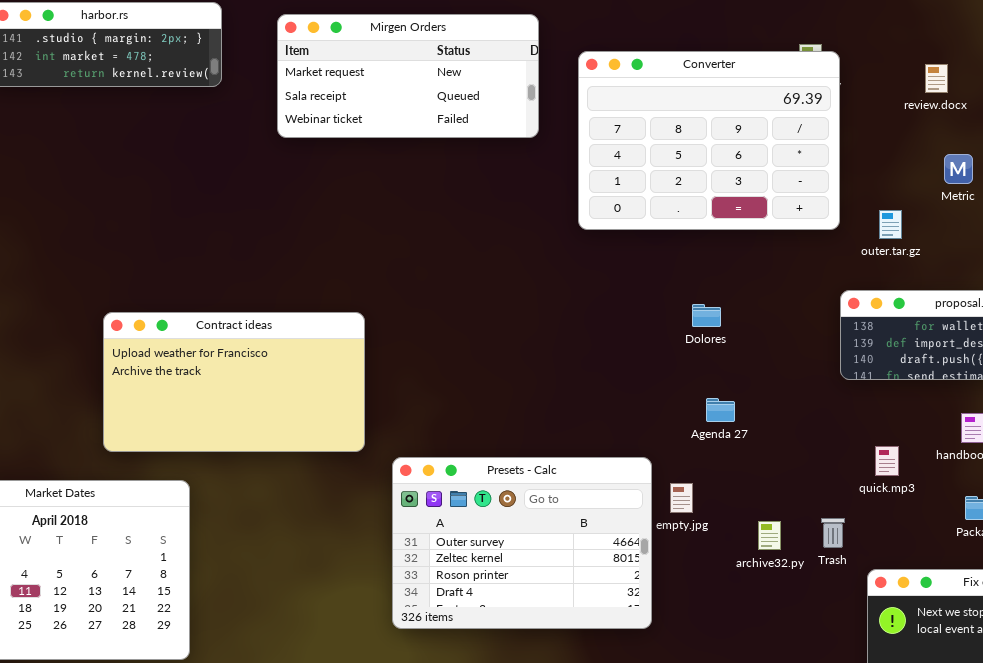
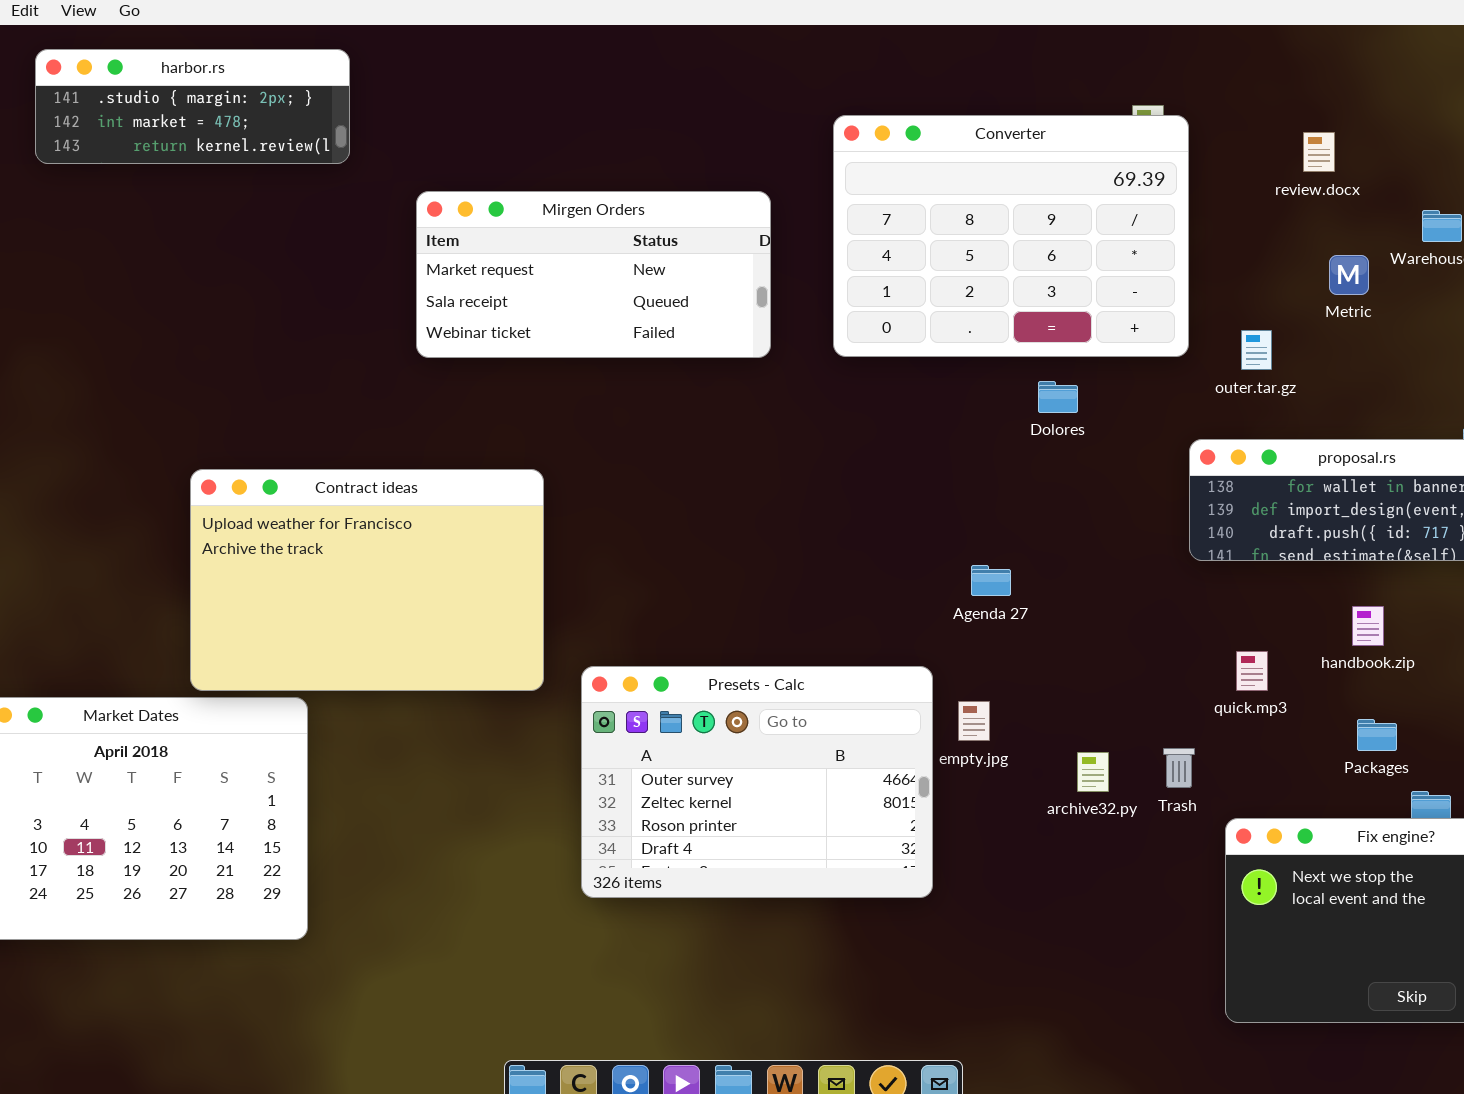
Mirgen Orders: [277,14,539,138] -> [416,191,771,358], moved
Dolores: [692,304,721,327] -> [1038,381,1078,413], moved
Contract ideas: [103,312,365,452] -> [190,469,544,691], resized
Agenda 27: [706,398,735,422] -> [971,565,1011,596], moved

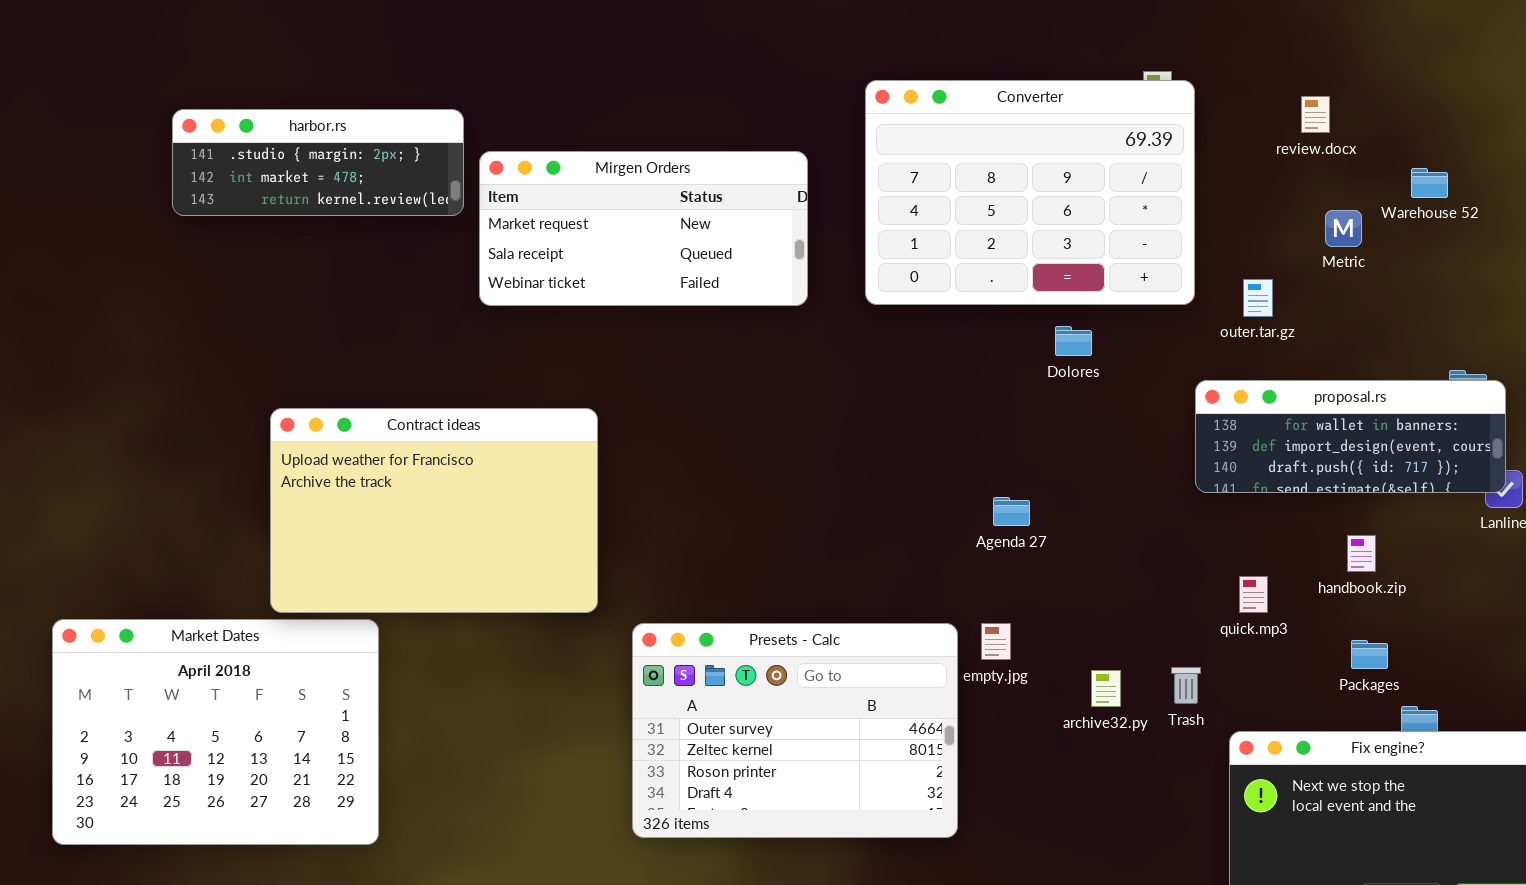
harbor.rs: [35,49,350,164] -> [172,109,464,216], moved
Presets - Calc: [581,666,933,898] -> [632,623,958,838], moved

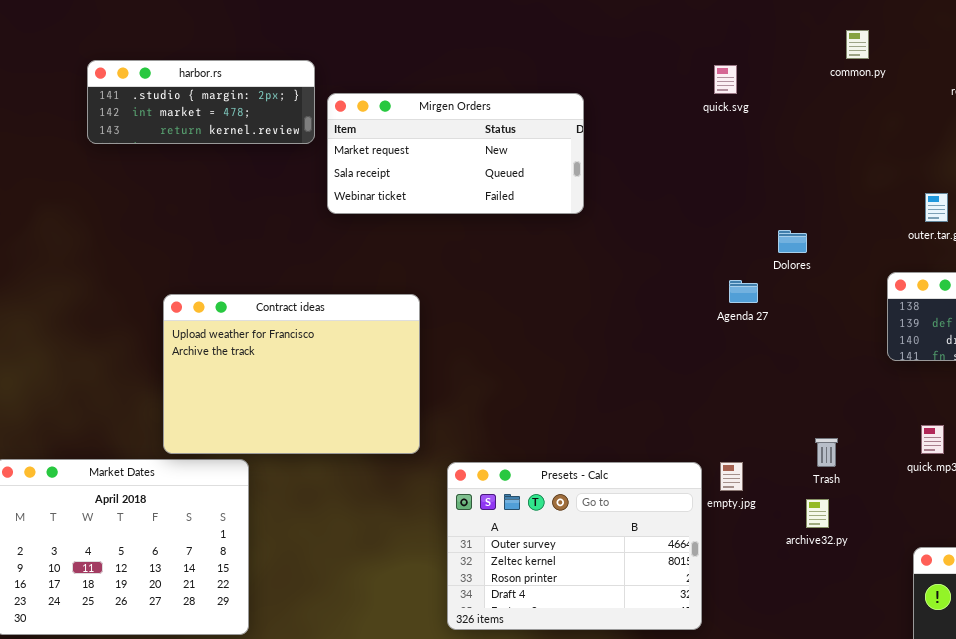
Converter: [865,80,1195,305] -> none, closed
Agenda 27: [993,497,1030,526] -> [729,280,758,303], moved
Trash: [1171,667,1201,704] -> [815,438,838,467], moved

